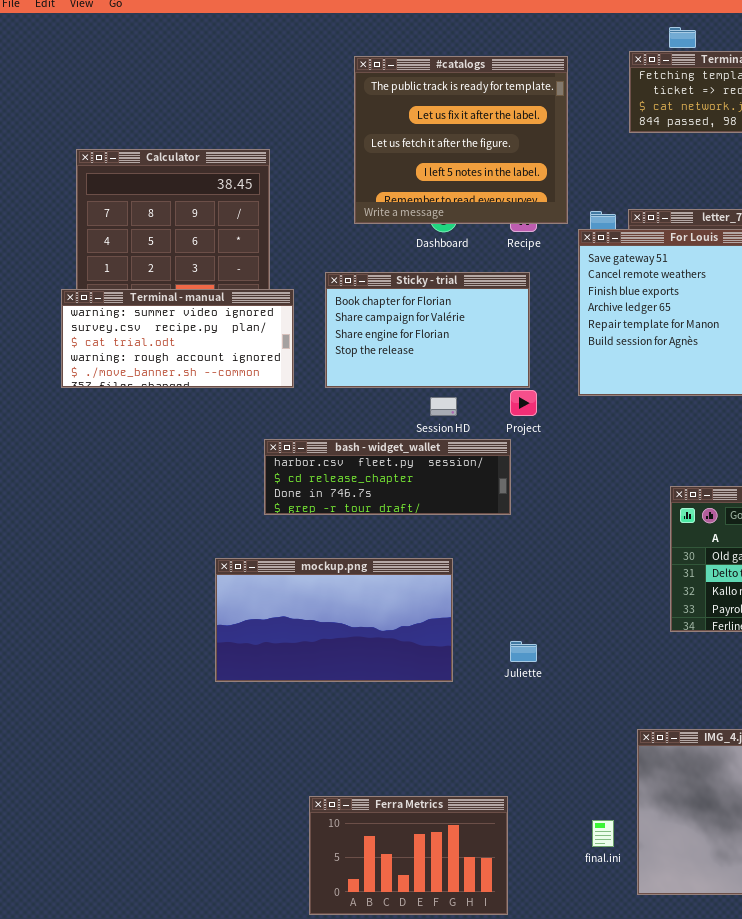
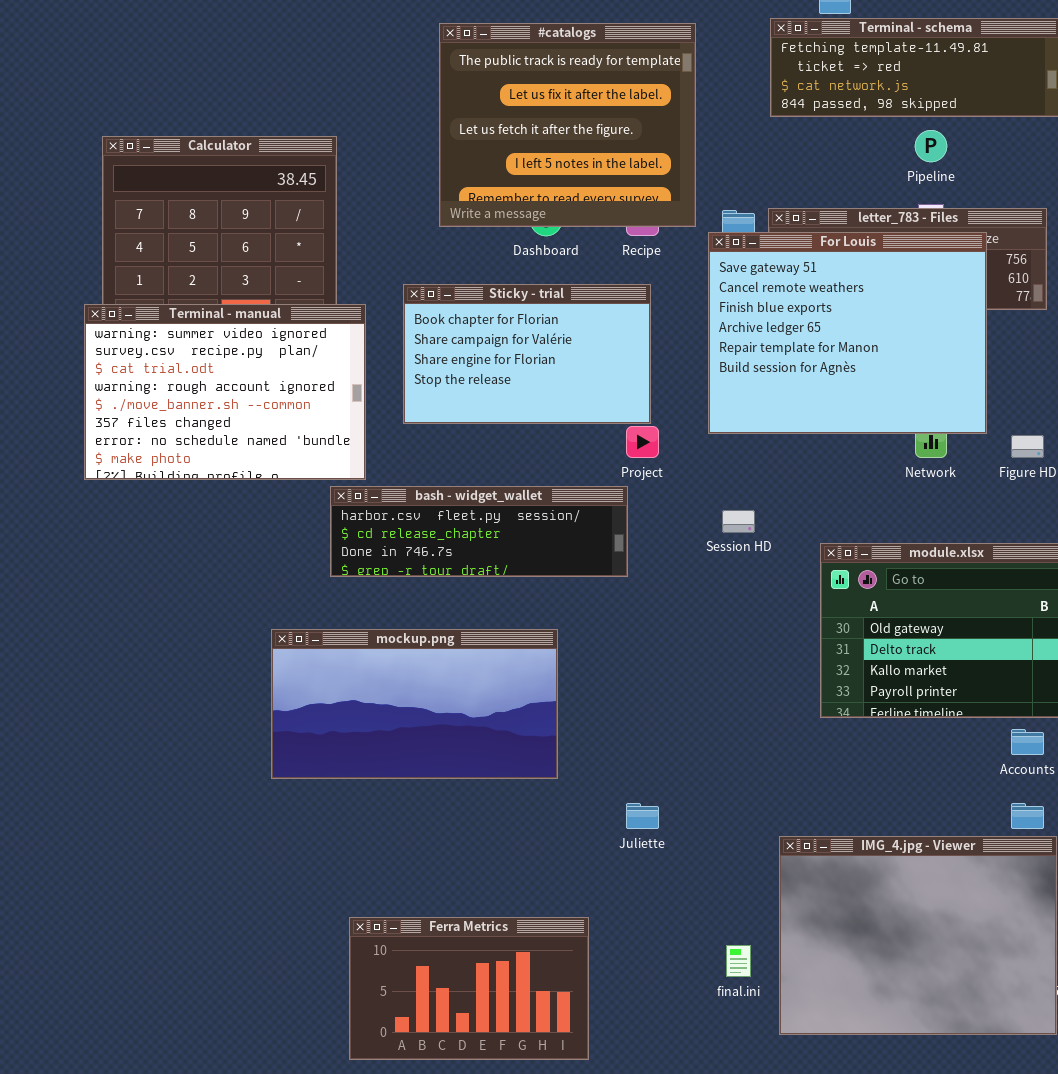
Terminal - manual: [61,289,294,388] -> [84,304,366,480], resized
Session HD: [430,397,457,416] -> [722,510,755,533], moved
Juliette: [510,641,537,662] -> [626,803,659,829], moved
Ferra Metrics: [309,796,508,915] -> [349,917,589,1060], moved

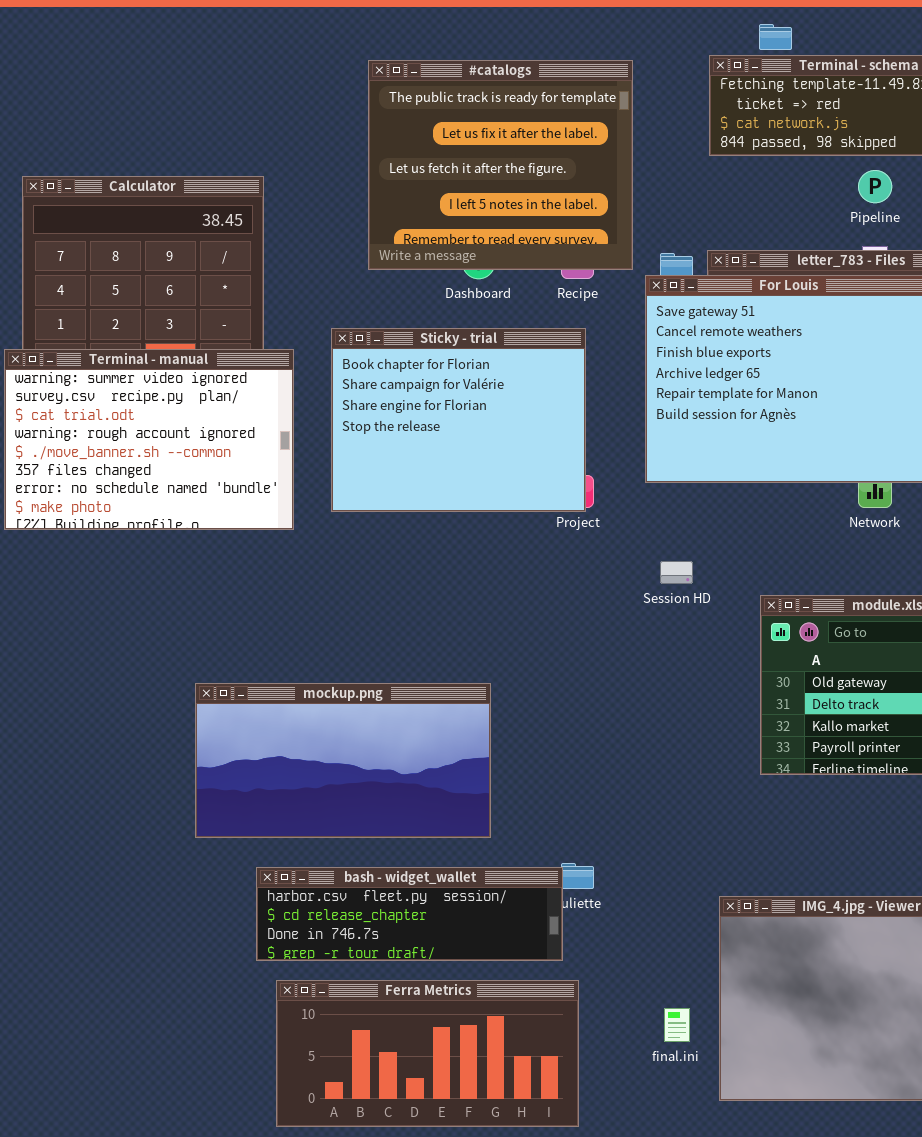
Sticky - trial: [403,284,651,424] -> [331,328,586,512], resized
bash - widget_wallet: [330,486,628,577] -> [256,867,563,961], moved
Ferra Metrics: [349,917,589,1060] -> [276,980,579,1127], resized

